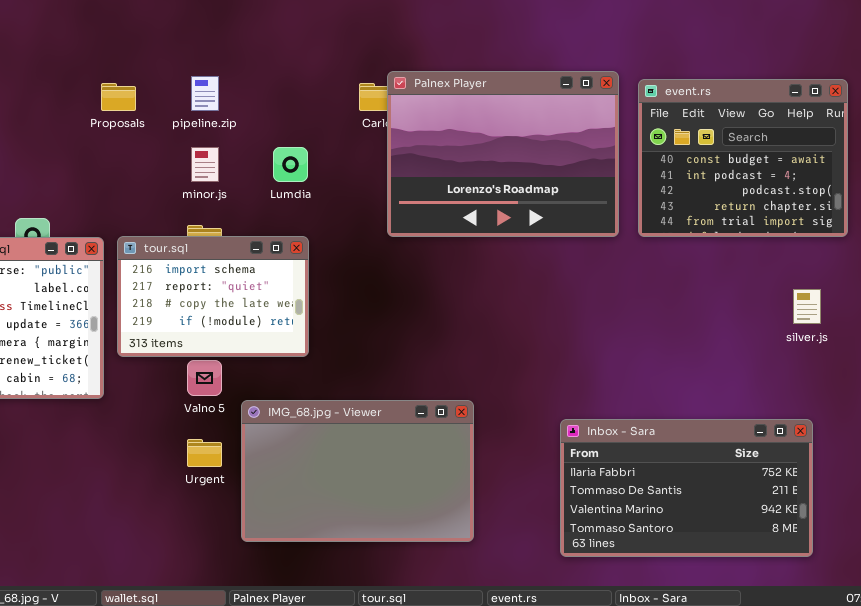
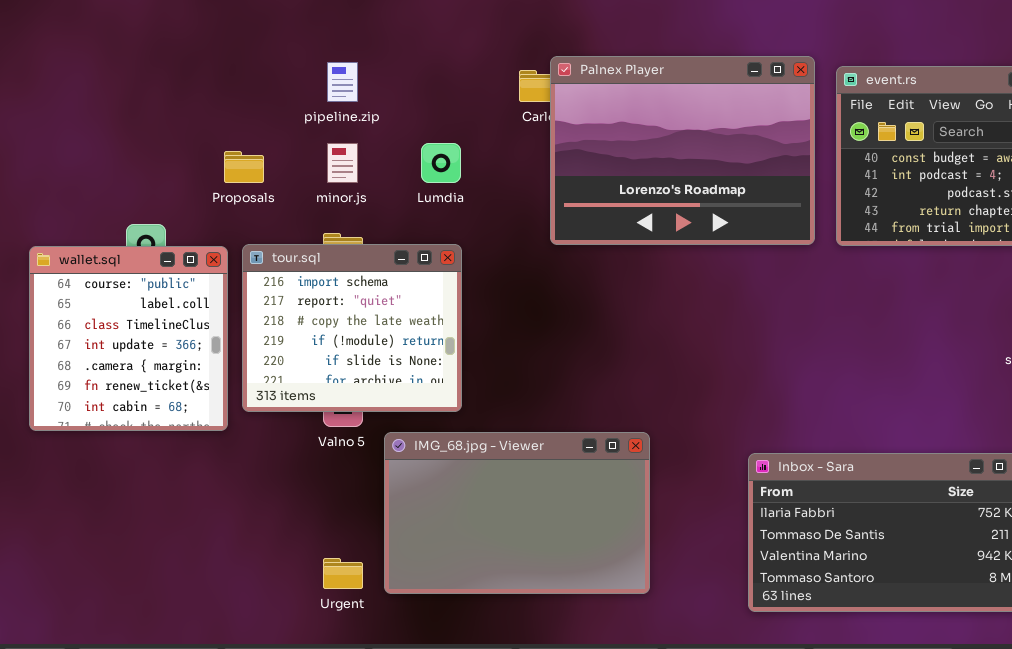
Proposals: [101,83,136,111] -> [224,151,264,183], moved
tour.sql: [117,236,309,357] -> [242,244,462,412], resized
Urgent: [187,439,222,467] -> [323,558,363,589], moved

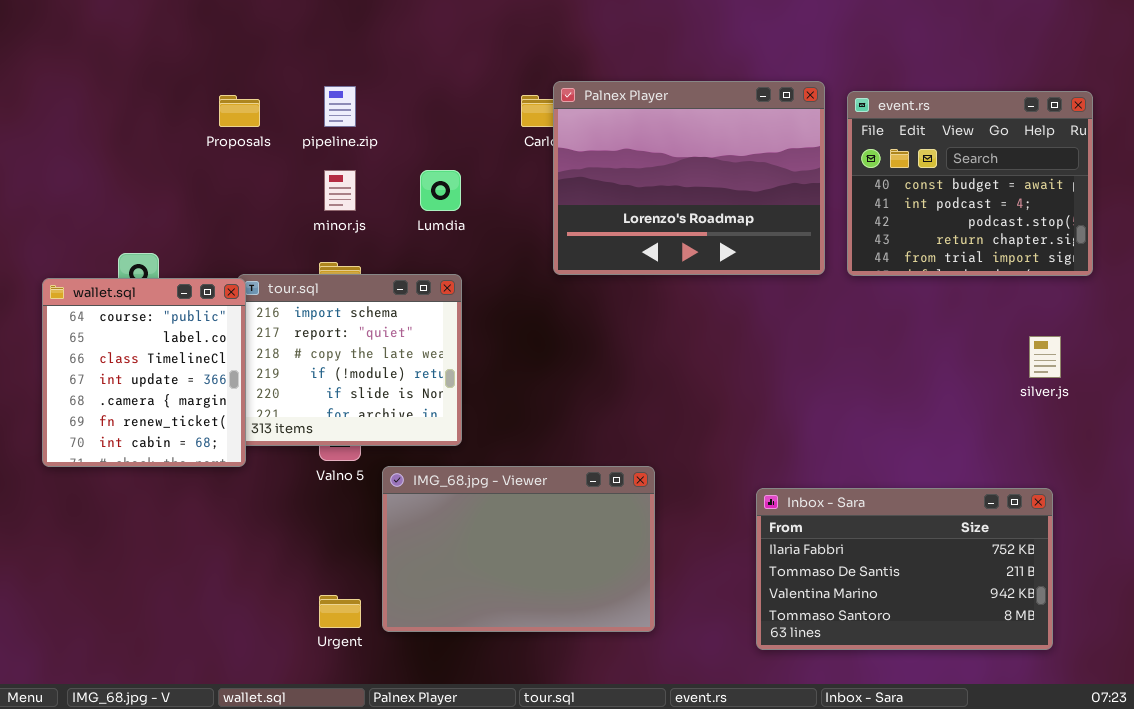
Proposals: [224,151,264,183] -> [219,95,260,127], moved
wallet.sql: [29,246,228,431] -> [42,278,246,467], moved

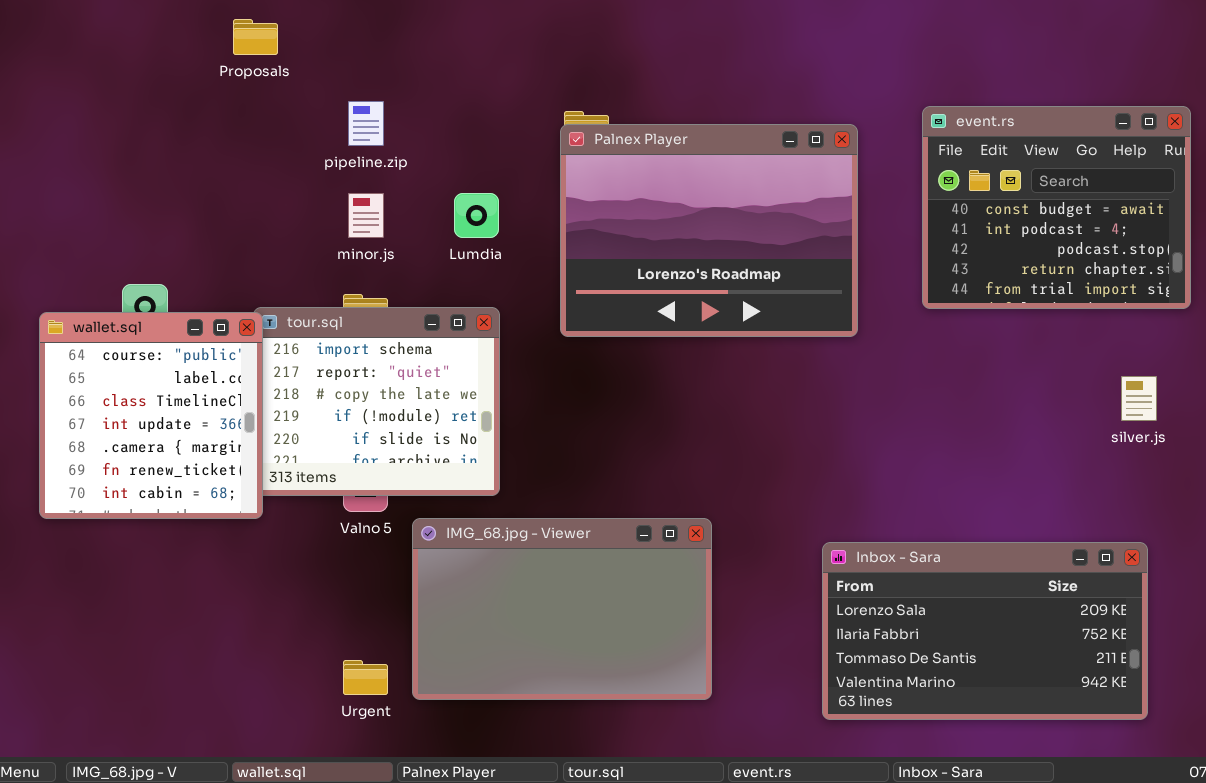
Palnex Player: [553,81,825,275] -> [560,124,858,337], moved
Proposals: [219,95,260,127] -> [233,19,278,55], moved
Inbox - Sara: [756,488,1053,650] -> [822,542,1148,720], scrolled up 1 row

